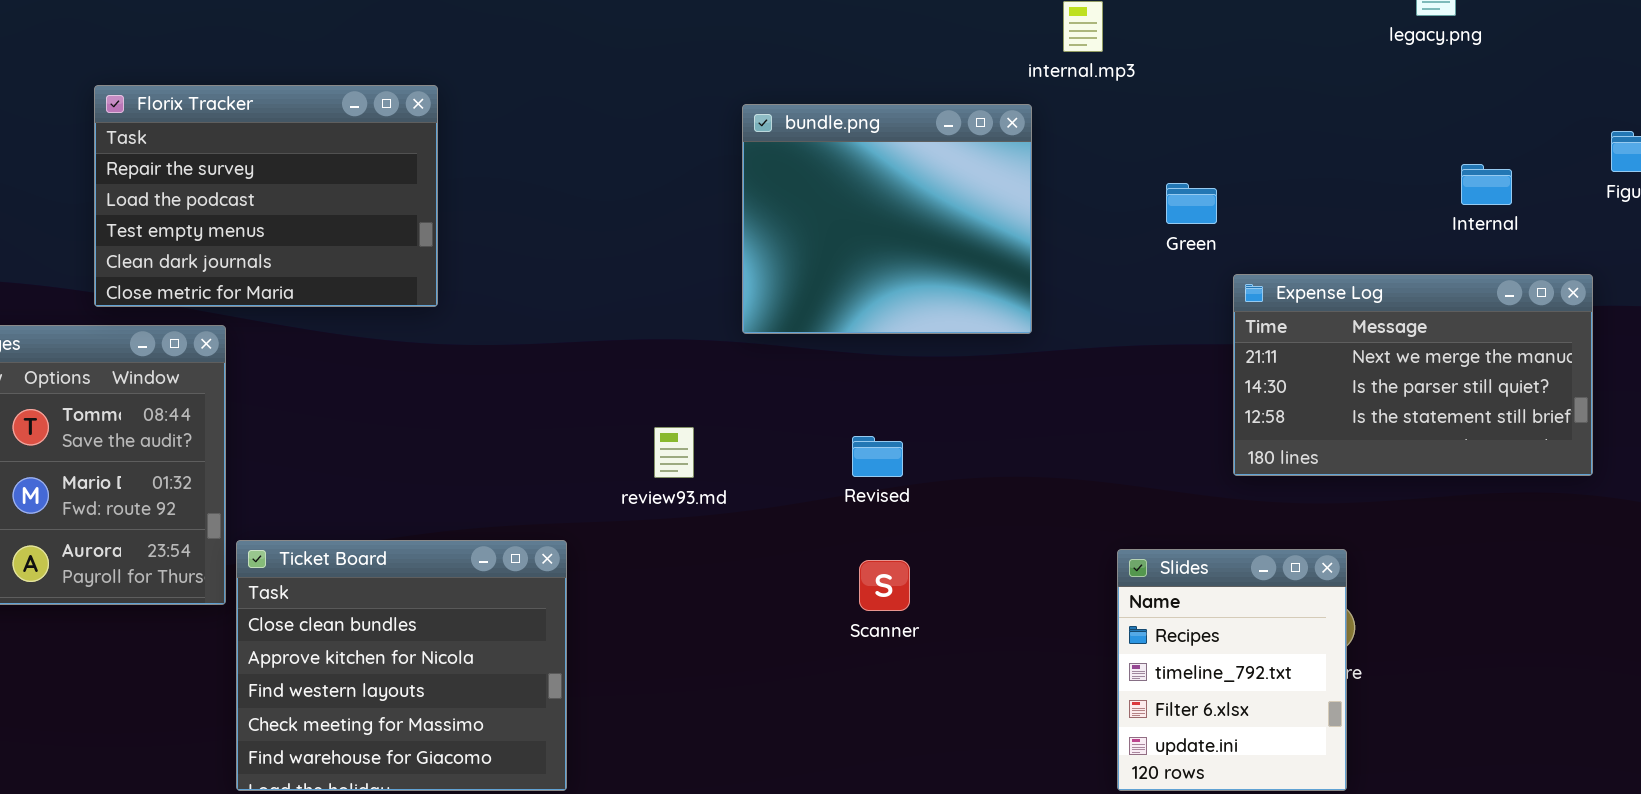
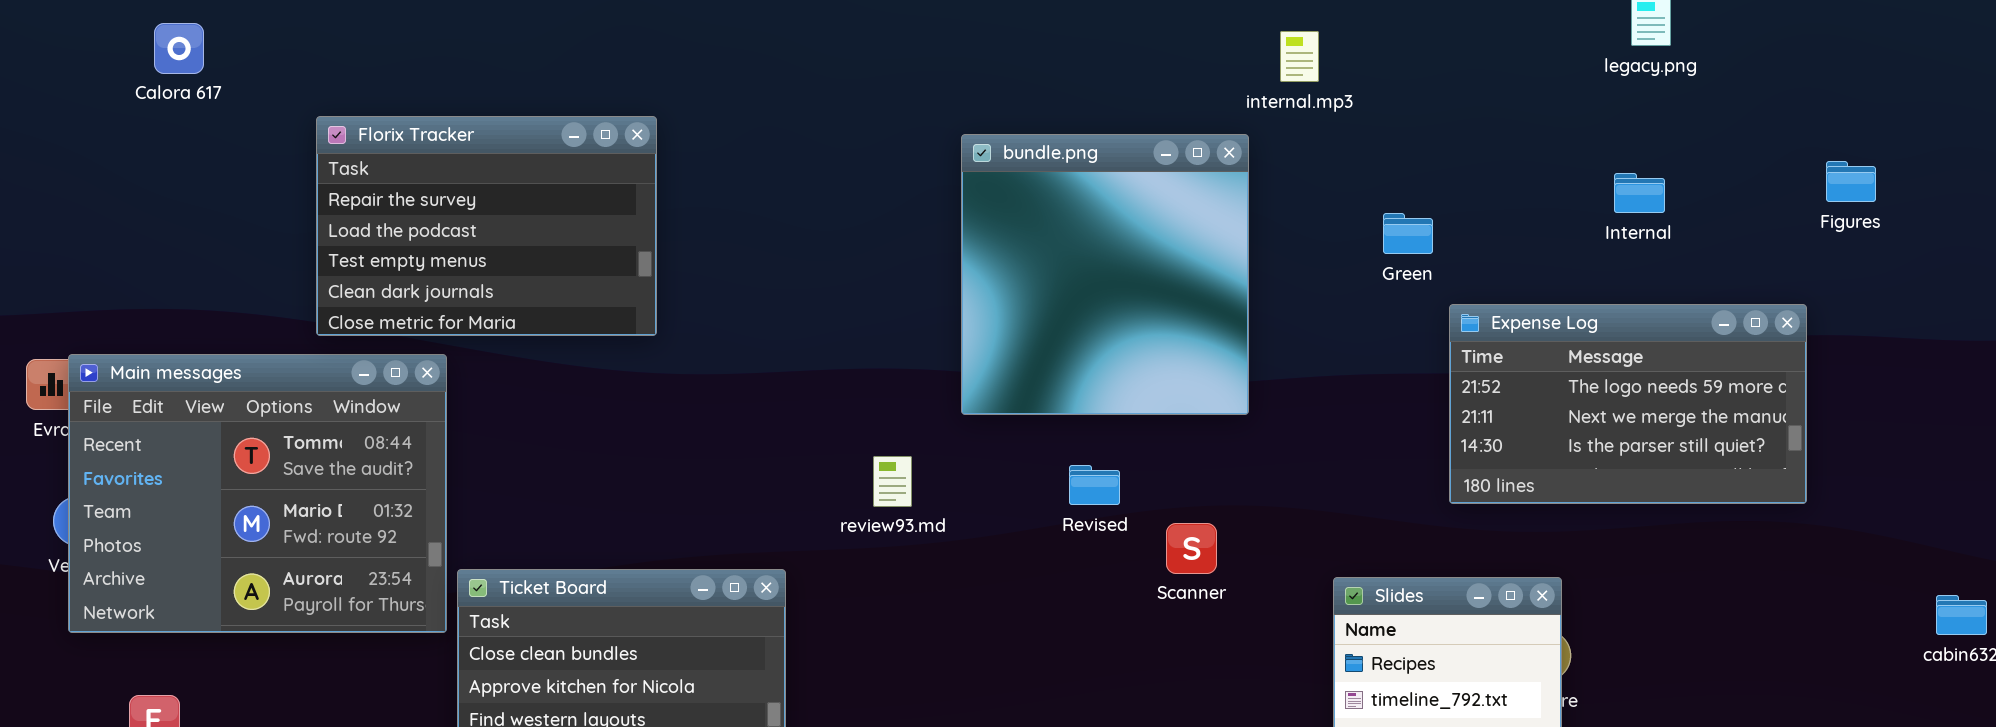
bundle.png: [742,104,1032,334] -> [961,134,1249,415], resized
Internal: [1461,164,1512,205] -> [1614,173,1665,213], moved
Expense Log: [1233,274,1593,476] -> [1449,304,1807,504], scrolled up 1 row
Scanner: [859,560,910,611] -> [1166,523,1217,574], moved

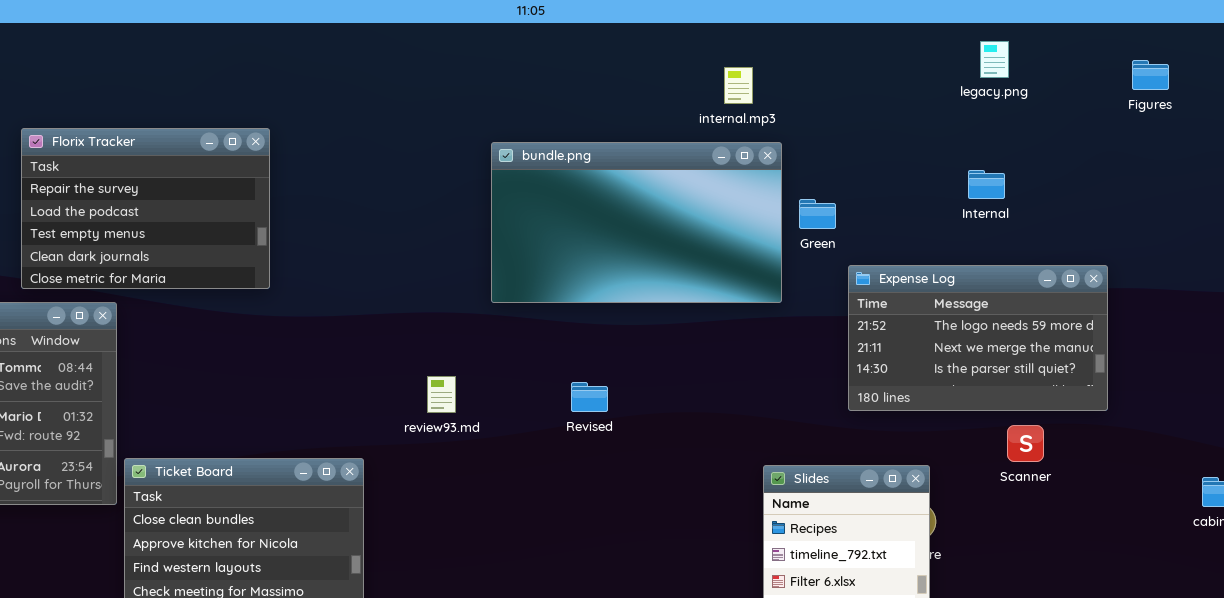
bundle.png: [961,134,1249,415] -> [491,142,782,303], resized
Figures: [1826,161,1876,202] -> [1132,60,1169,90], moved
Scanner: [1166,523,1217,574] -> [1007,425,1044,462], moved

